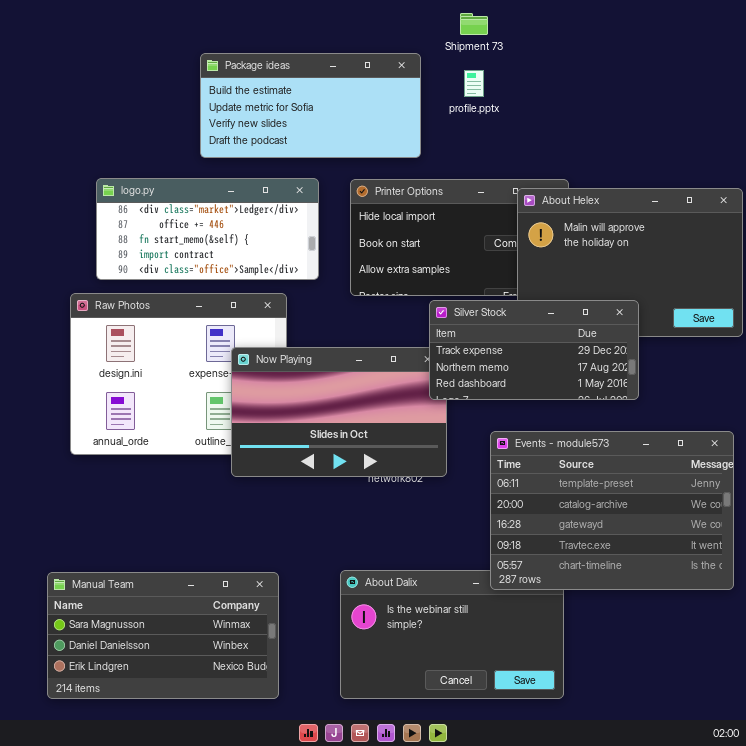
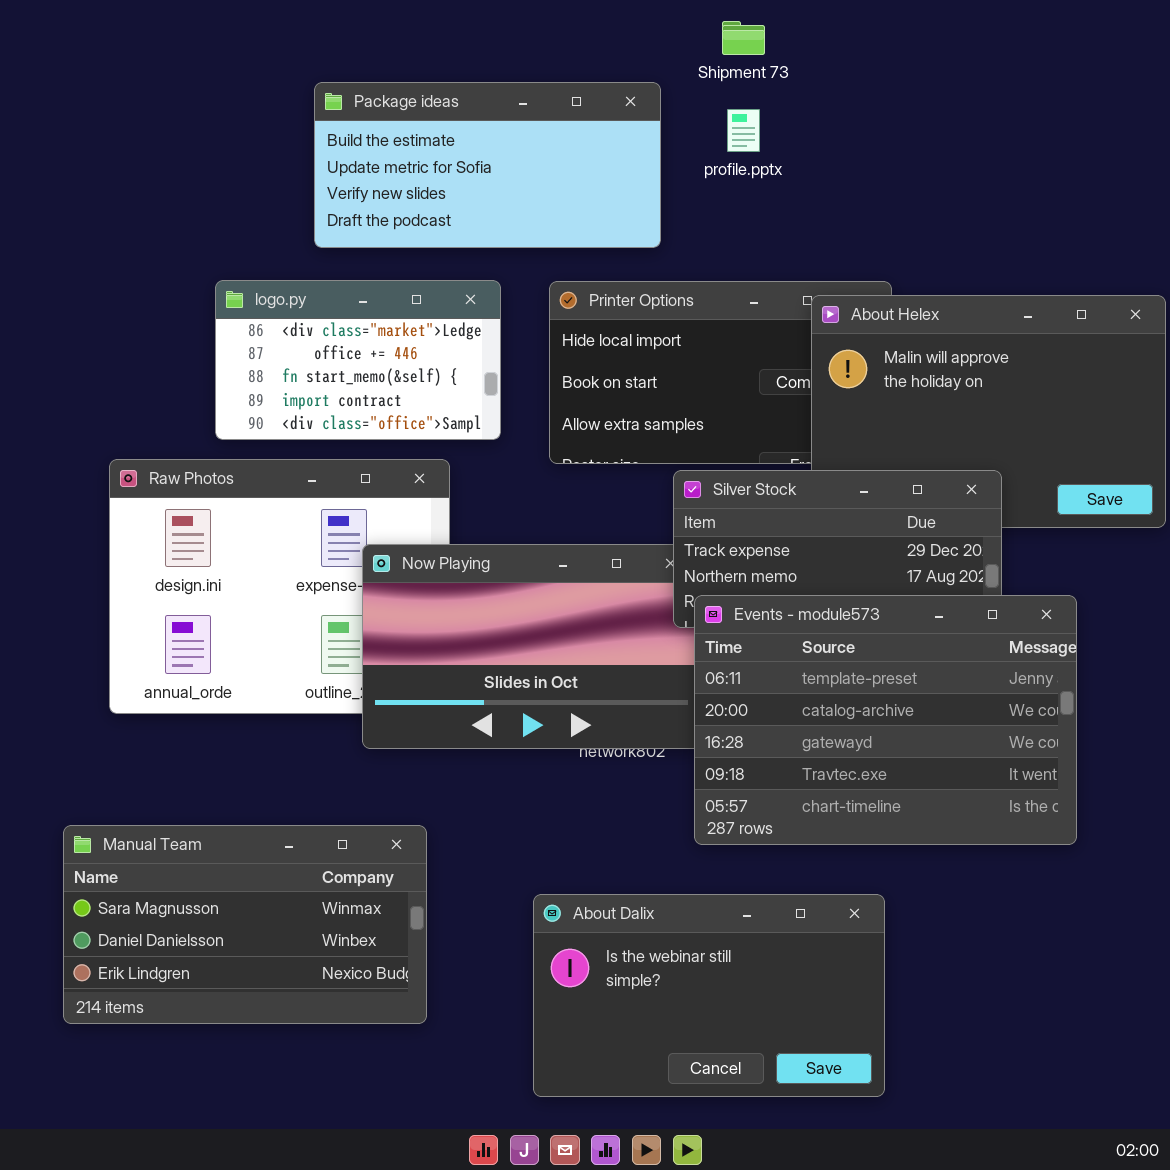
logo.py: [96,178,319,280] -> [215,280,501,440], resized
Events - module573: [490,431,734,590] -> [694,595,1077,845], moved
Manual Team: [47,572,279,699] -> [63,825,427,1024], moved

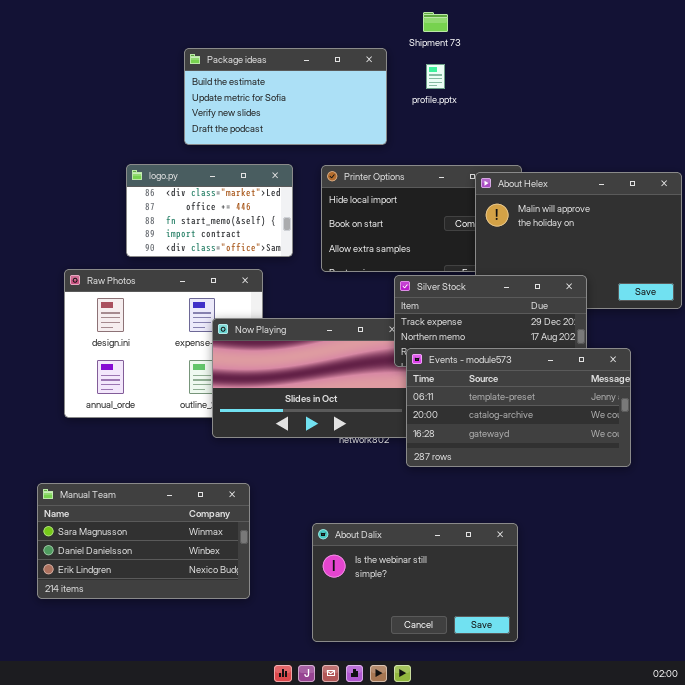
Events - module573: [694,595,1077,845] -> [406,348,631,467], resized

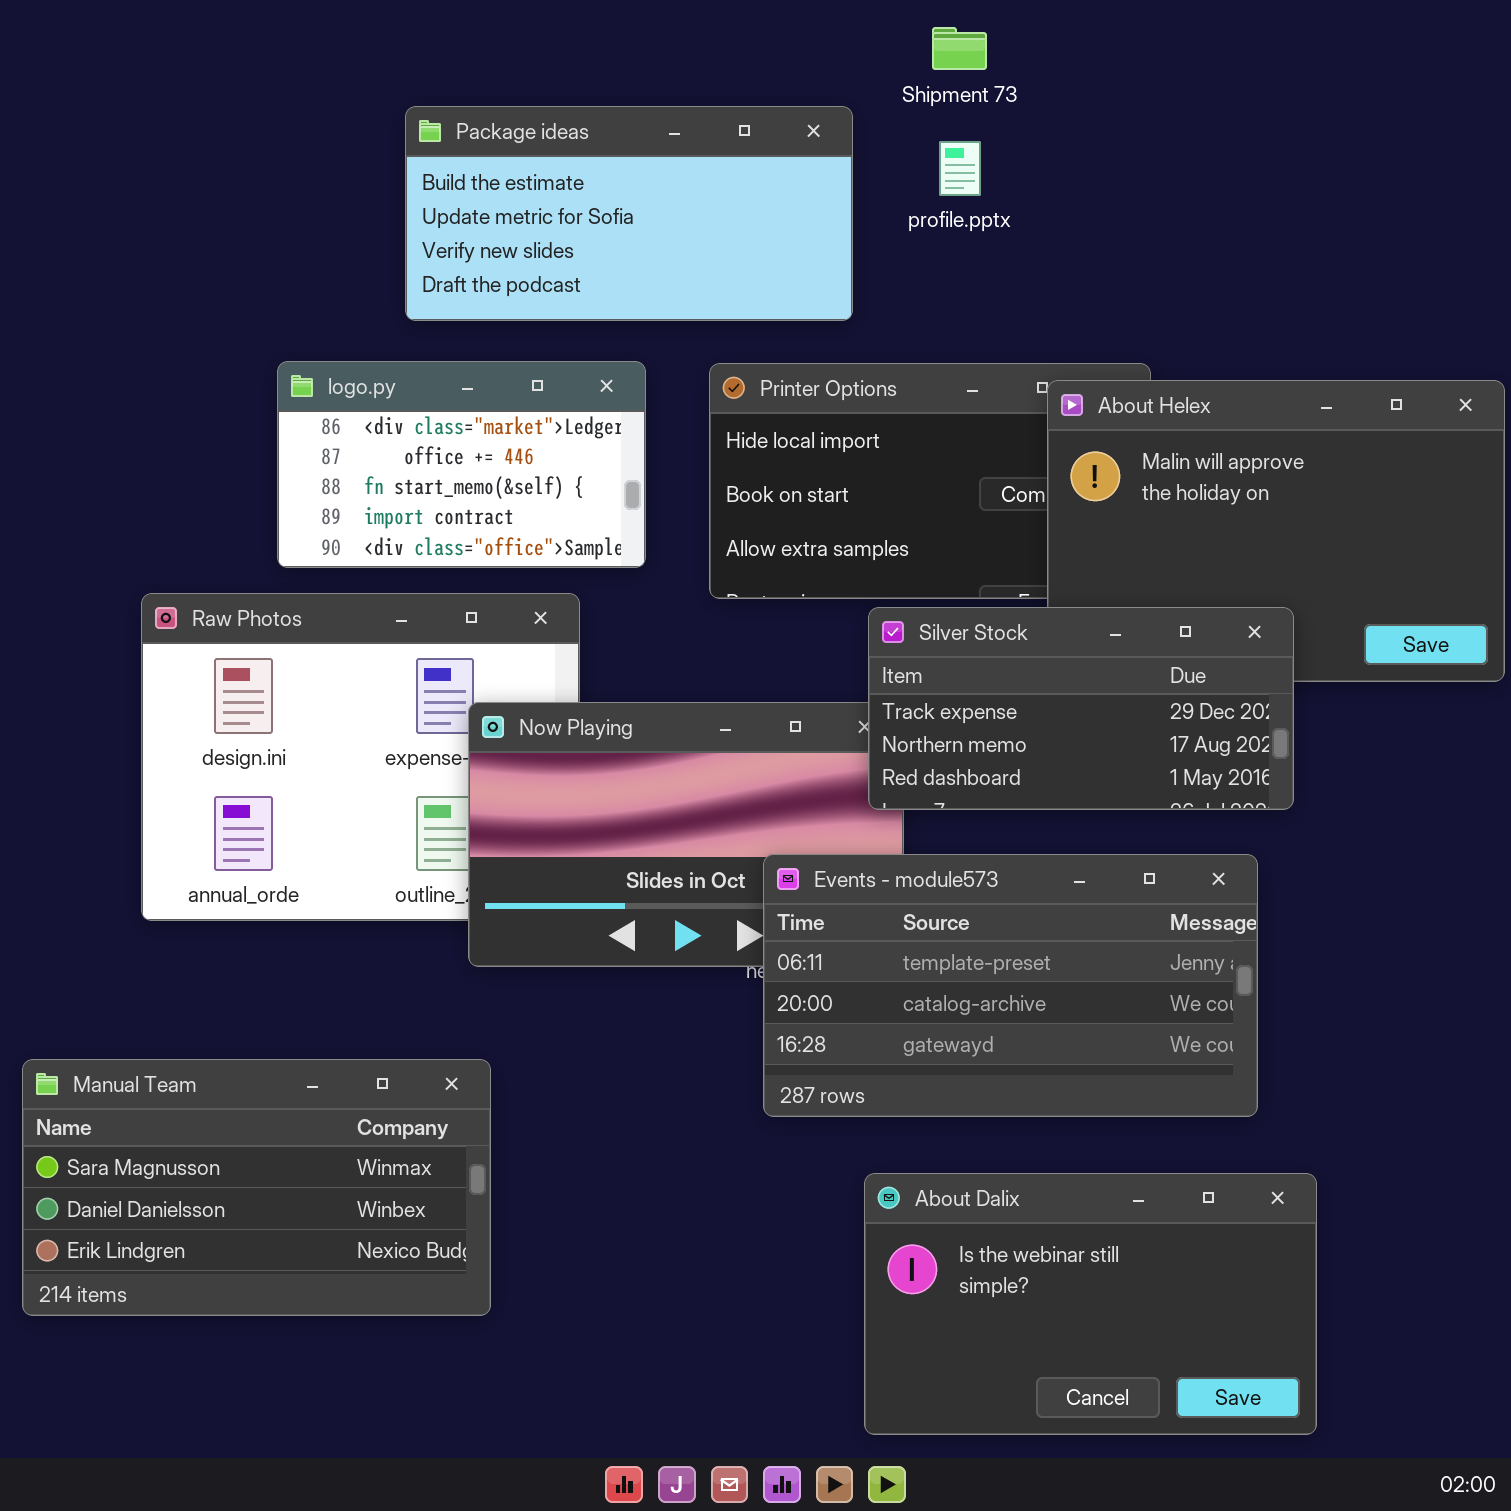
Events - module573: [406,348,631,467] -> [763,854,1258,1117], moved
Manual Team: [37,483,250,599] -> [22,1059,491,1316], moved
About Dalix: [312,523,518,642] -> [864,1173,1317,1435], moved

